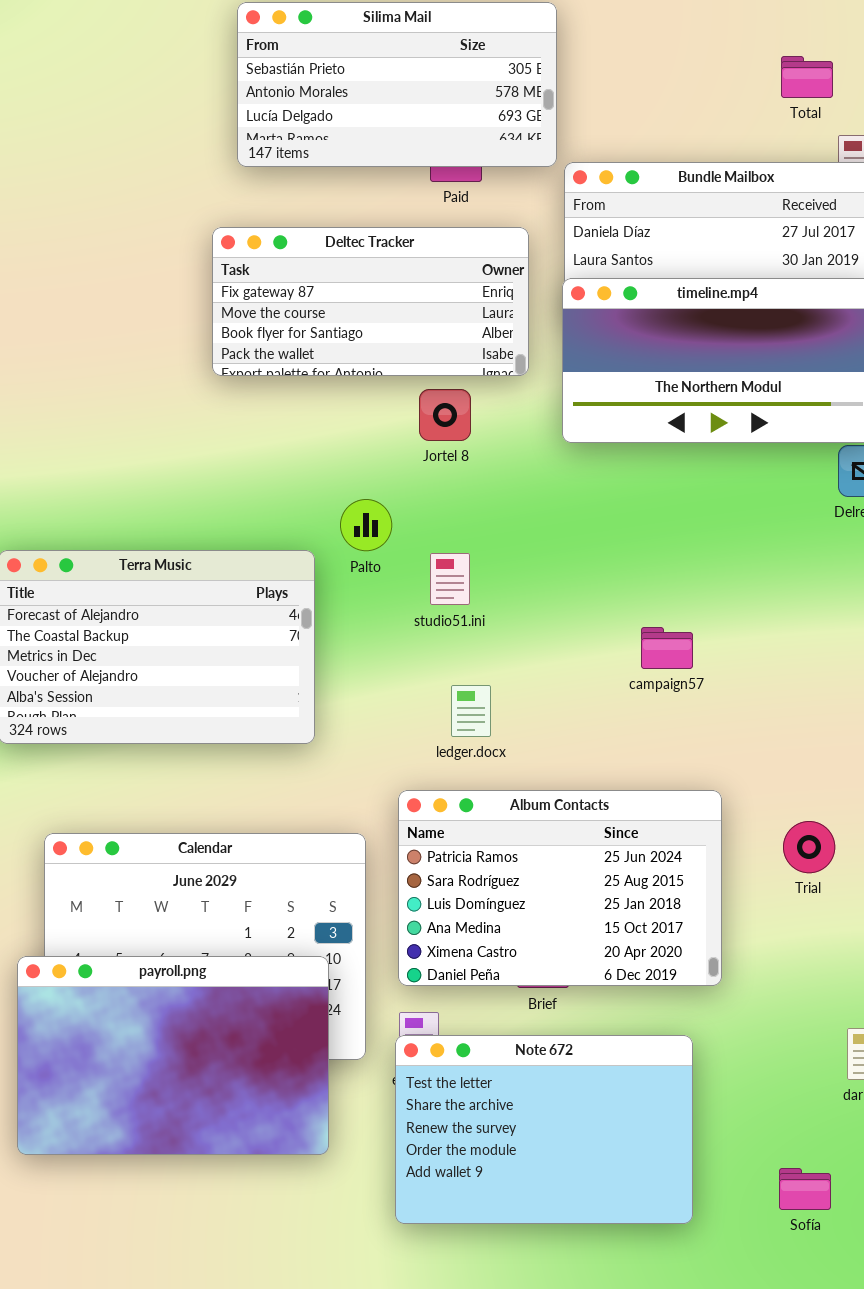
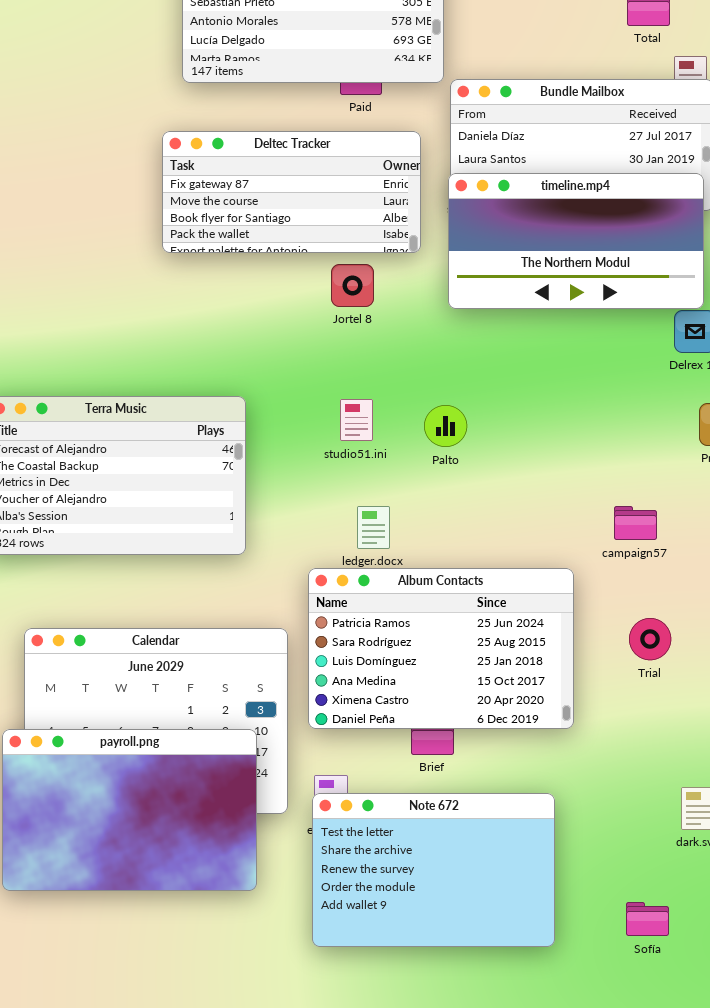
Palto: [340,499,392,551] -> [424,405,467,447], moved
campaign57: [641,627,693,669] -> [614,506,657,540], moved
Album Contacts: [398,790,722,986] -> [308,568,574,729], moved

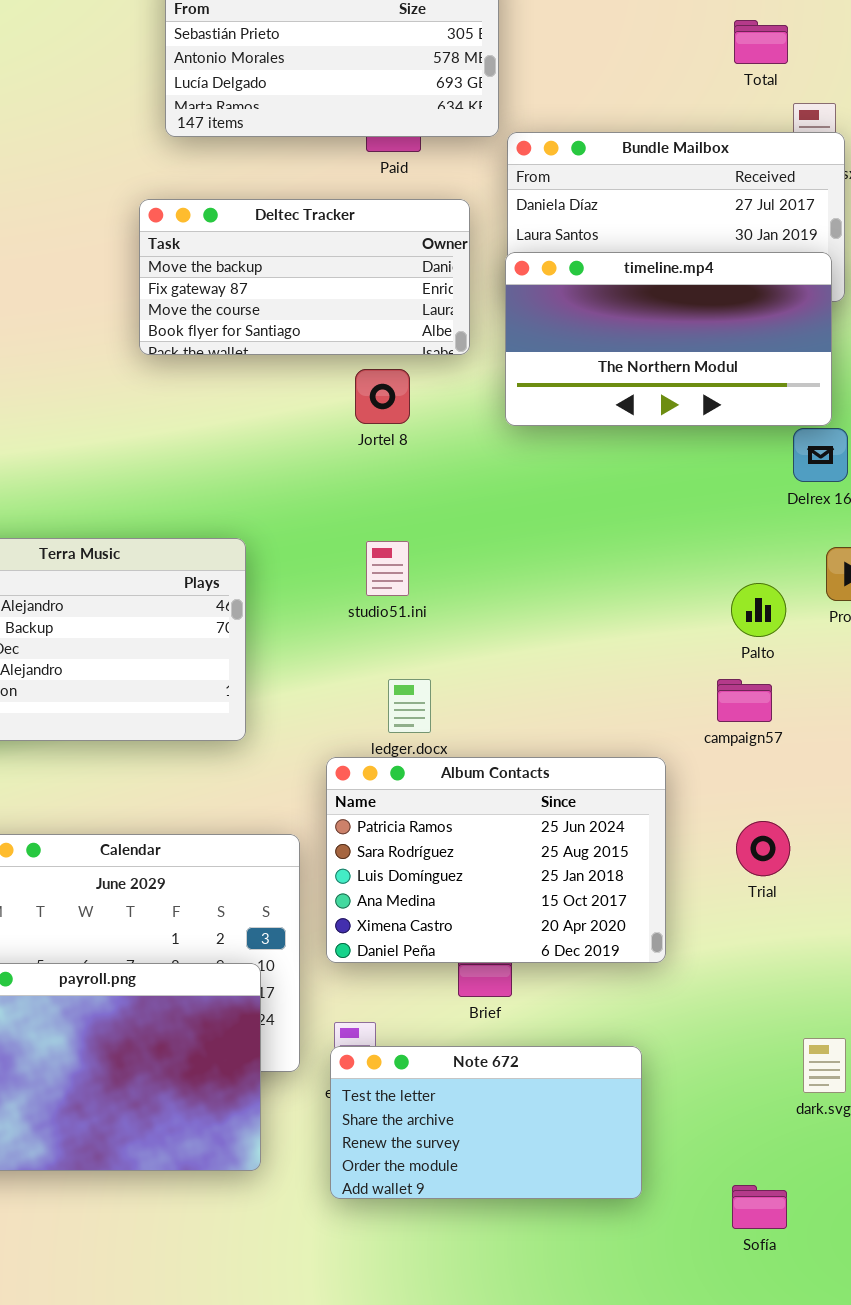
Deltec Tracker: [162,131,421,253] -> [139,199,470,355], scrolled up 1 row
Palto: [424,405,467,447] -> [731,583,786,637], moved
Note 672: [312,793,555,947] -> [330,1046,642,1199], resized

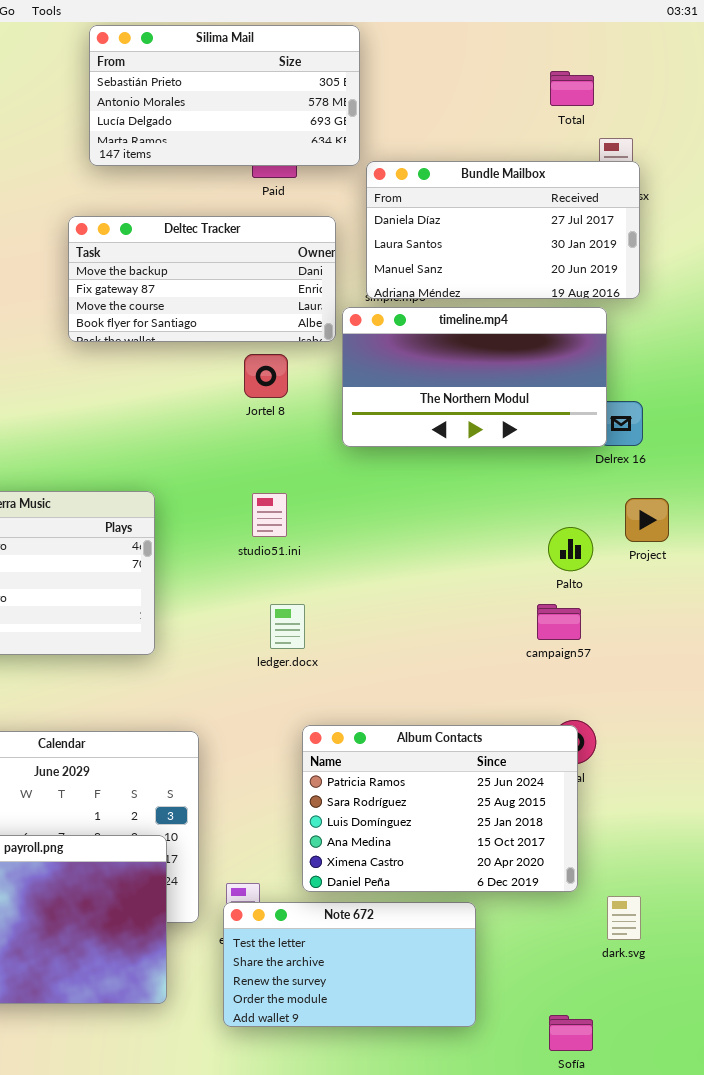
timeline.mp4: [505,252,832,426] -> [342,307,607,447], moved
Album Contacts: [326,757,666,963] -> [302,725,578,892], moved

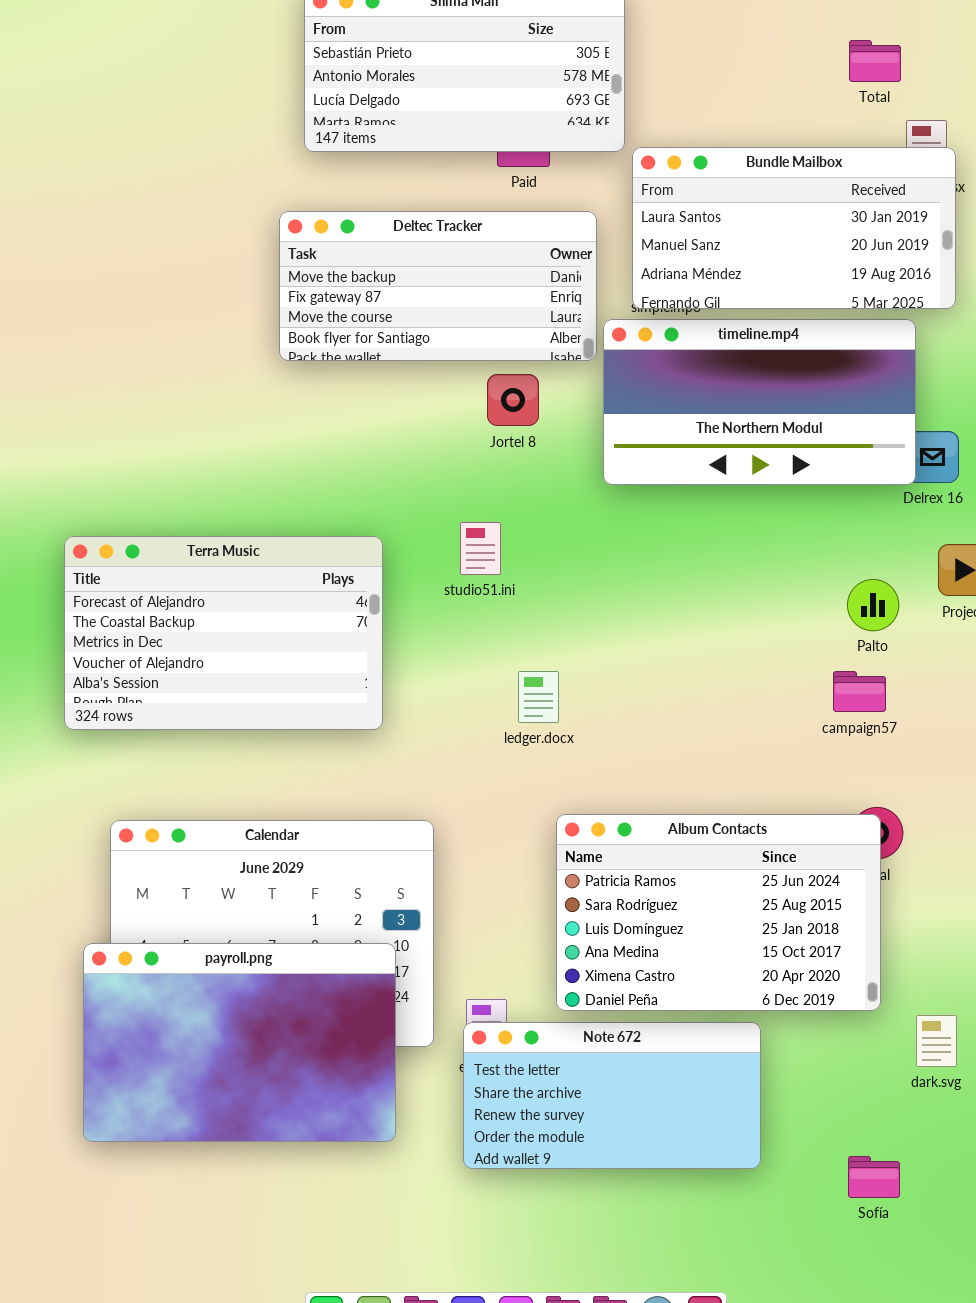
Bundle Mailbox: [366,161,640,299] -> [632,147,956,309], scrolled down 1 row
studio51.ini: [252,493,287,537] -> [460,522,501,575], moved

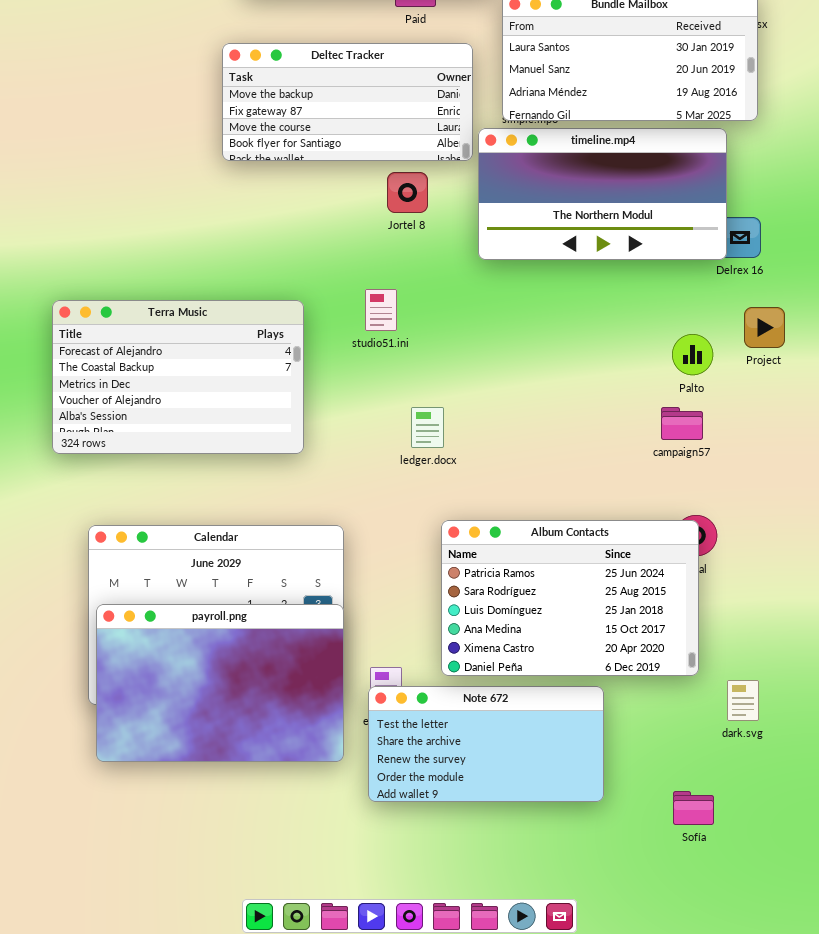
payroll.png: [83,943,396,1142] -> [96,604,344,762], moved

